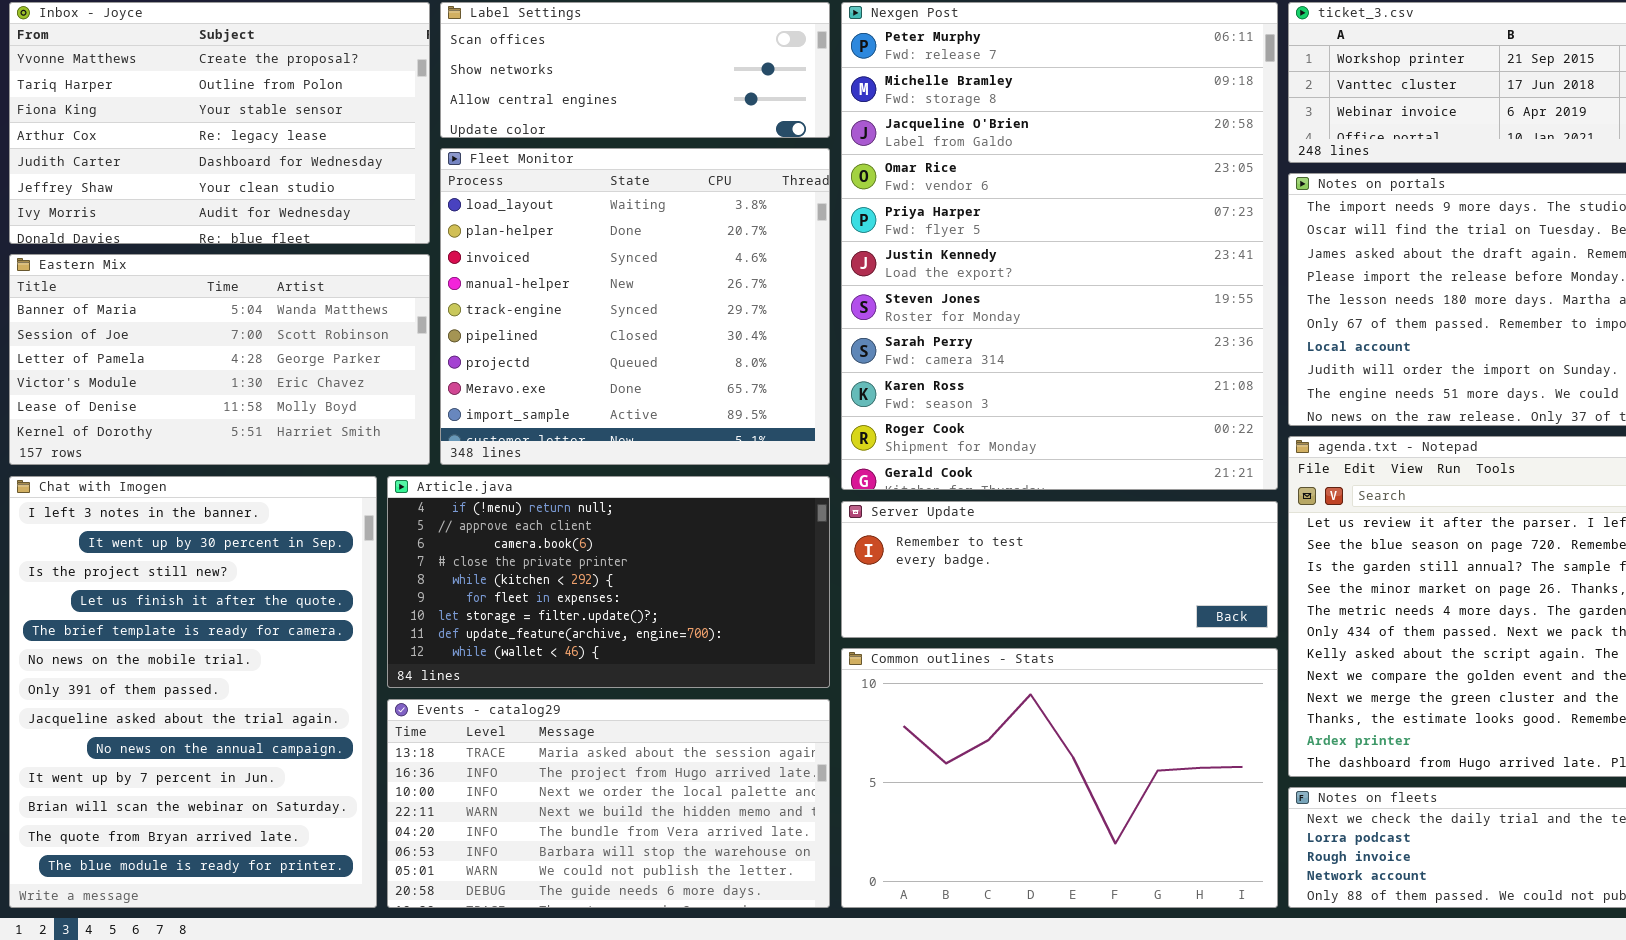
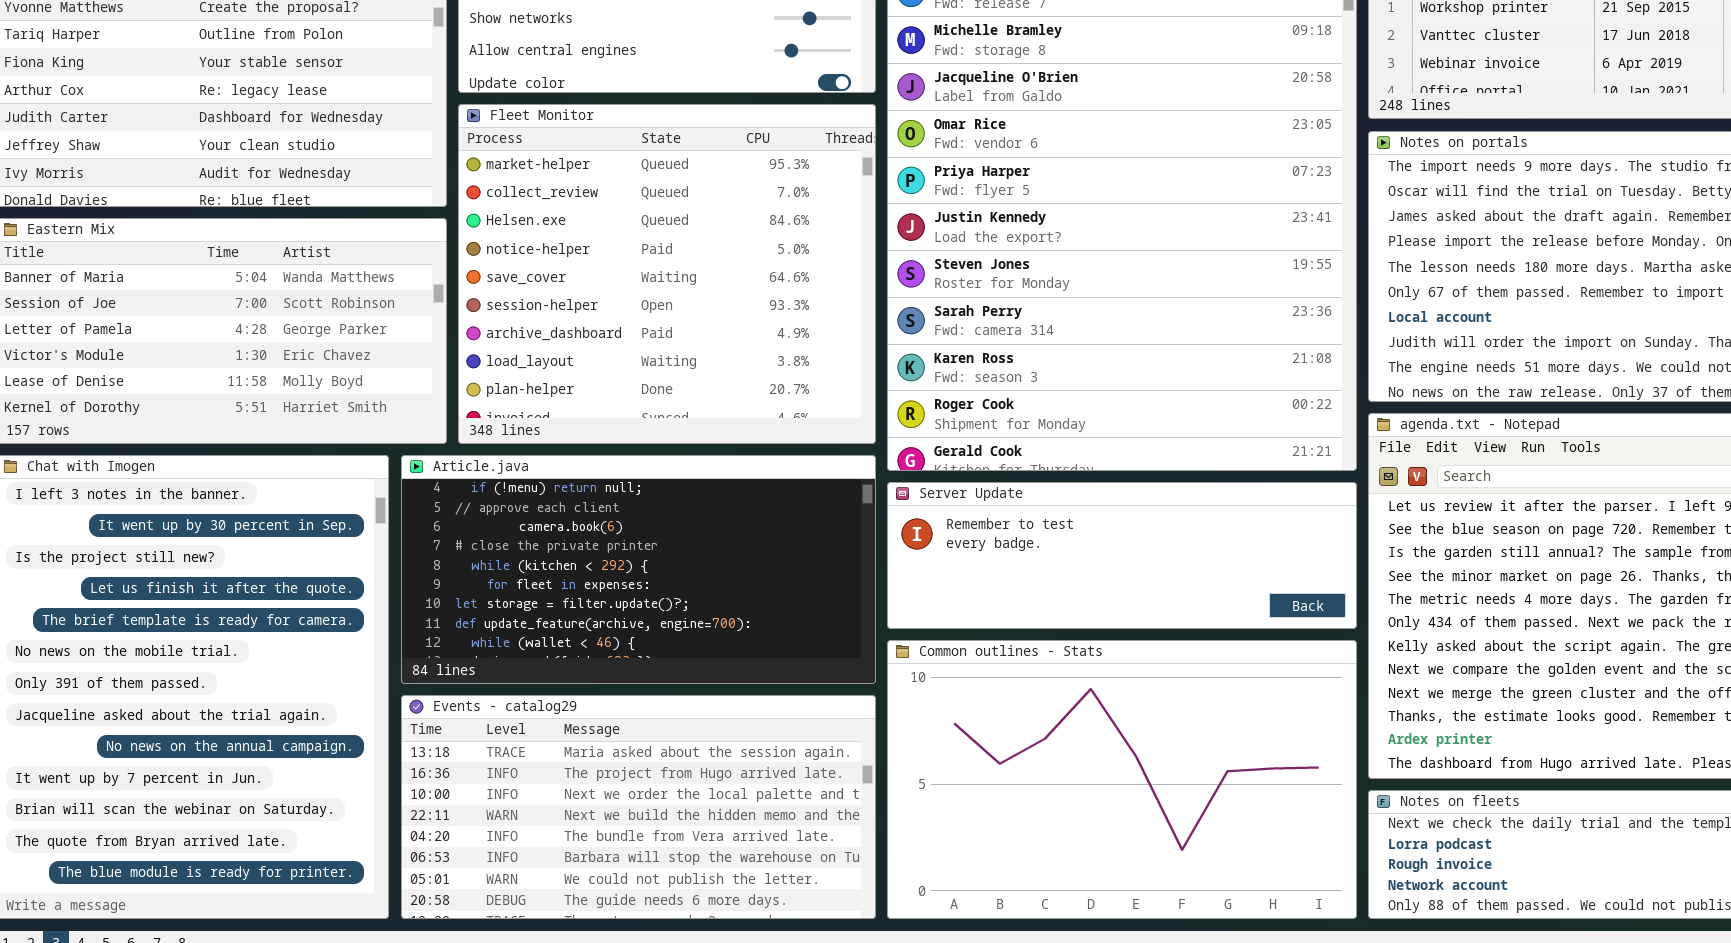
Fleet Monitor: [440,148,830,465] -> [458,104,876,444], scrolled up 7 rows

